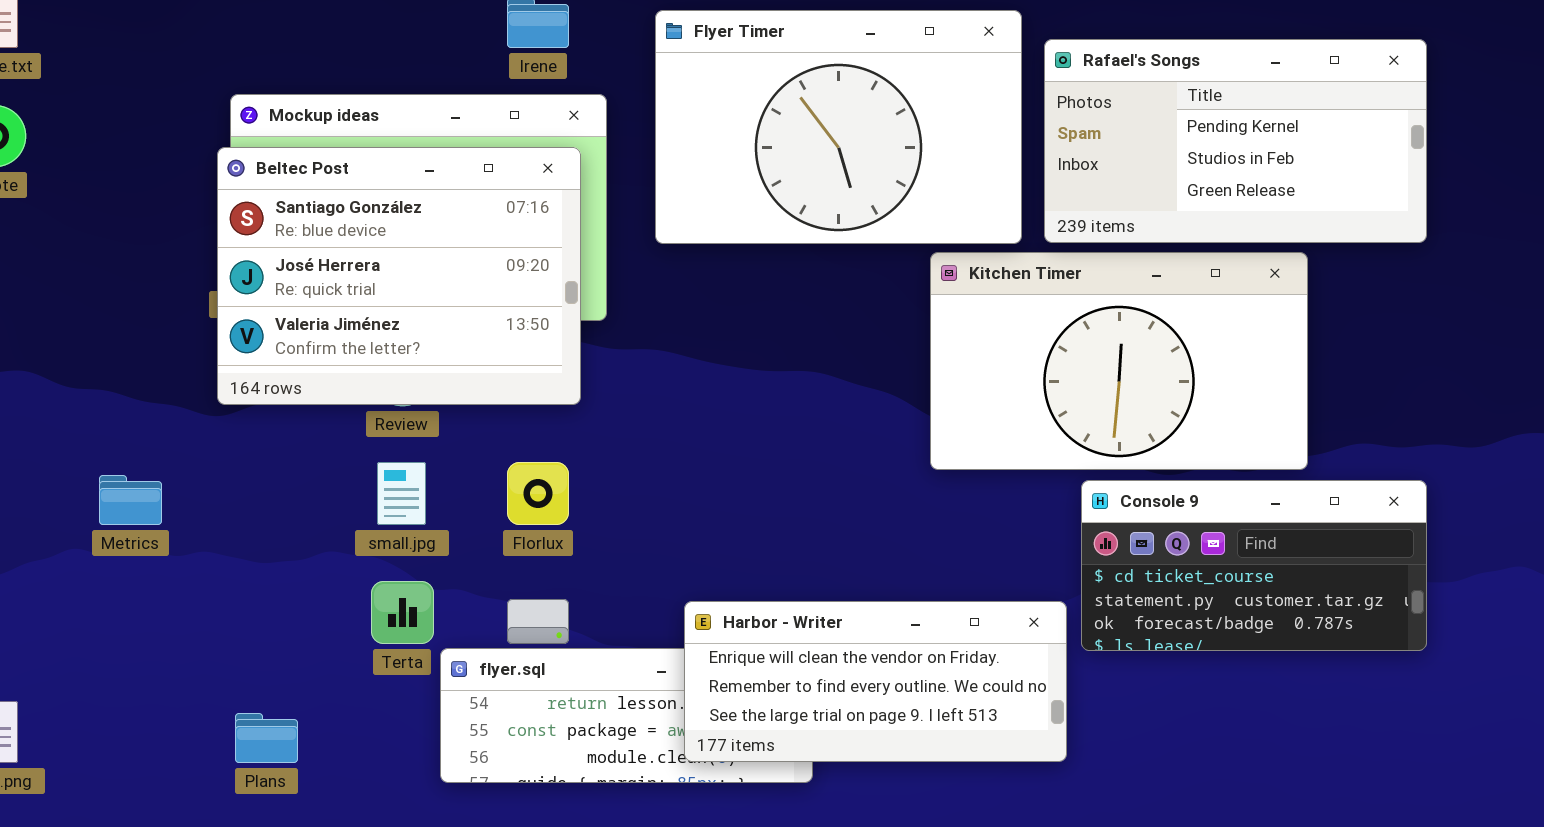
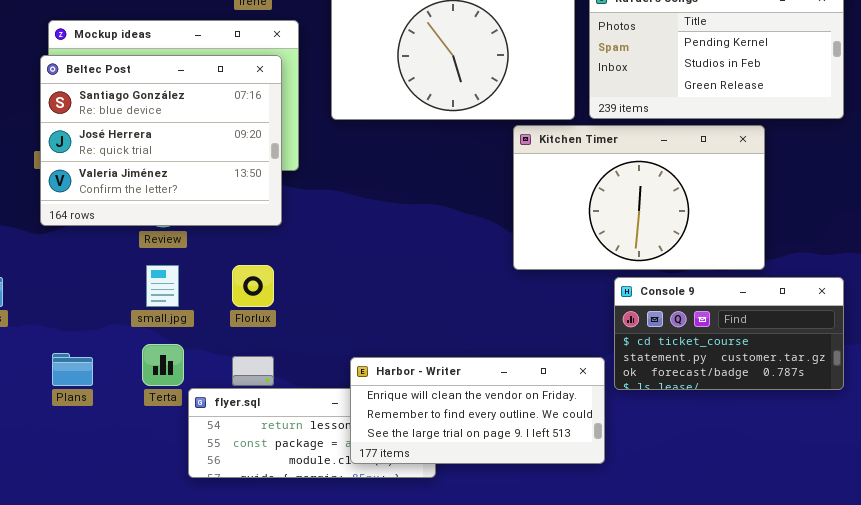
Plans: [235,713,298,763] -> [52,353,93,386], moved

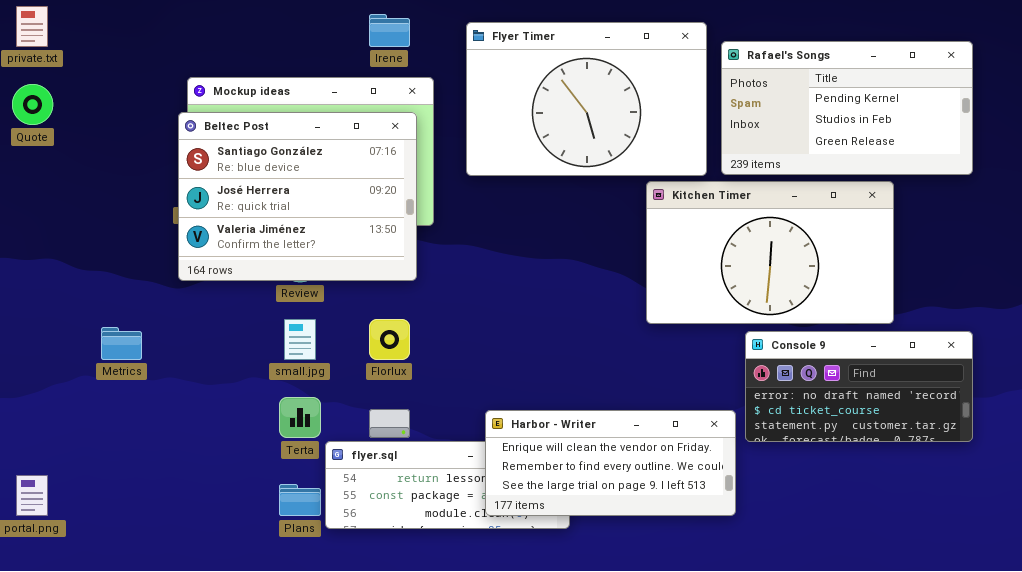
Console 9: [614,277,844,390] -> [745,331,973,442], scrolled up 1 row
Plans: [52,353,93,386] -> [279,484,321,516], moved

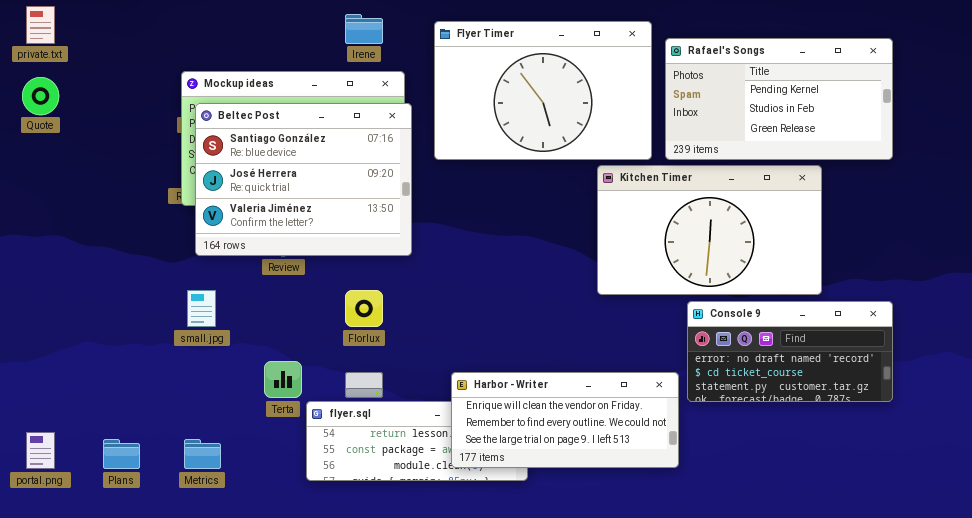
Beltec Post: [178,112,417,281] -> [195,103,412,256], moved
small.jpg: [284,319,316,360] -> [187,290,216,327], moved
Metrics: [101,327,142,360] -> [184,439,221,469], moved
Plans: [279,484,321,516] -> [103,439,140,469], moved

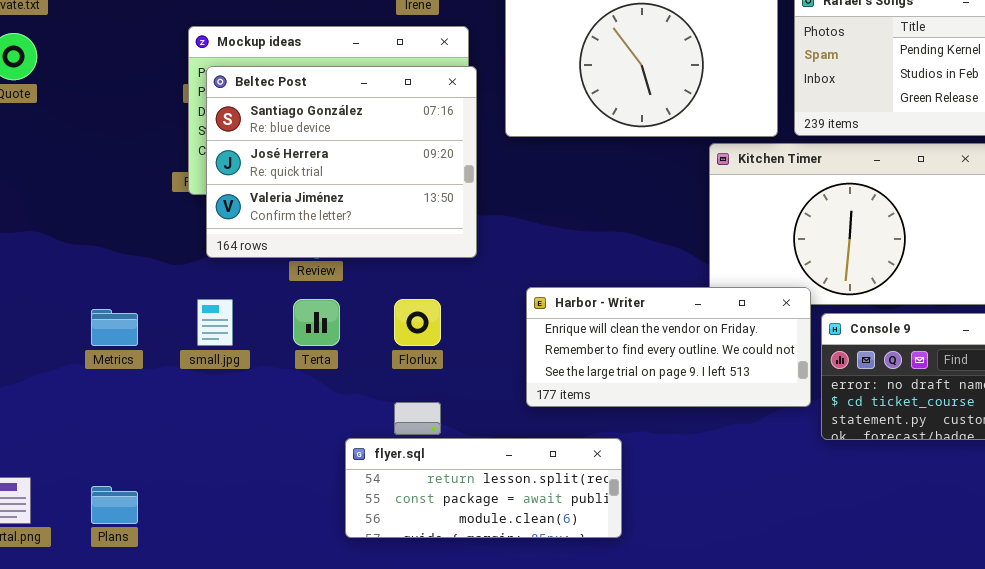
Terta: [264,361,302,398] -> [293,299,340,346], moved
Harbor - Writer: [451,372,679,468] -> [526,287,811,407], moved
Metrics: [184,439,221,469] -> [91,309,138,346], moved

